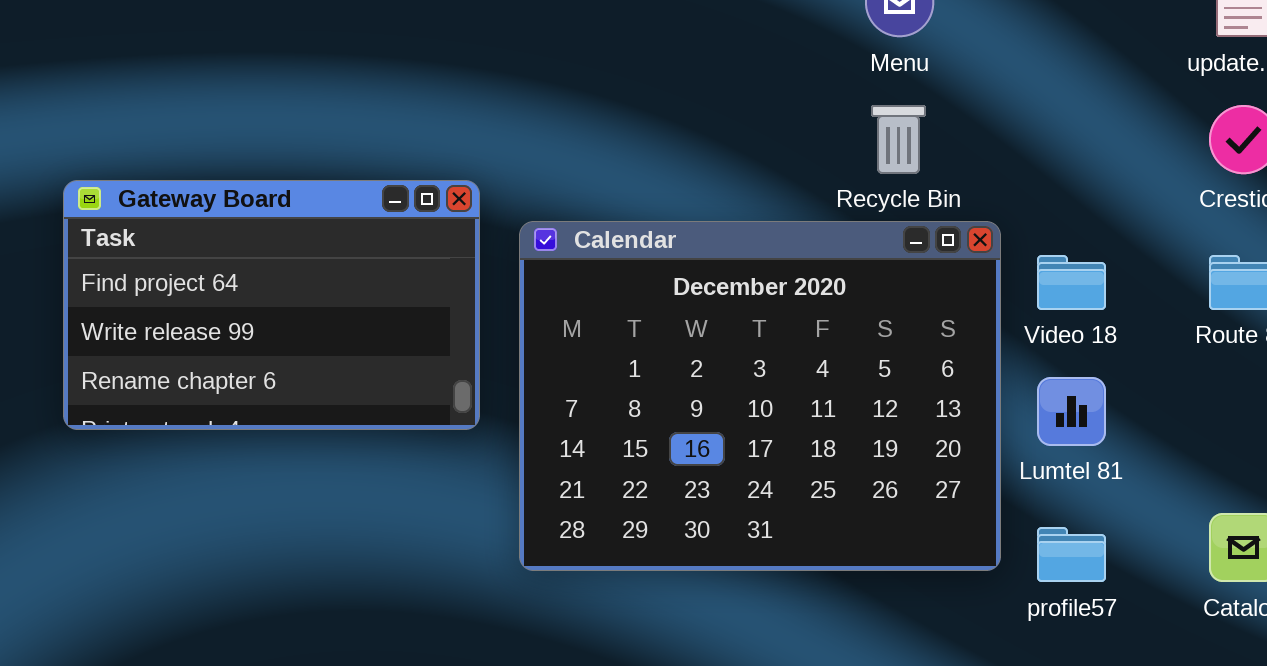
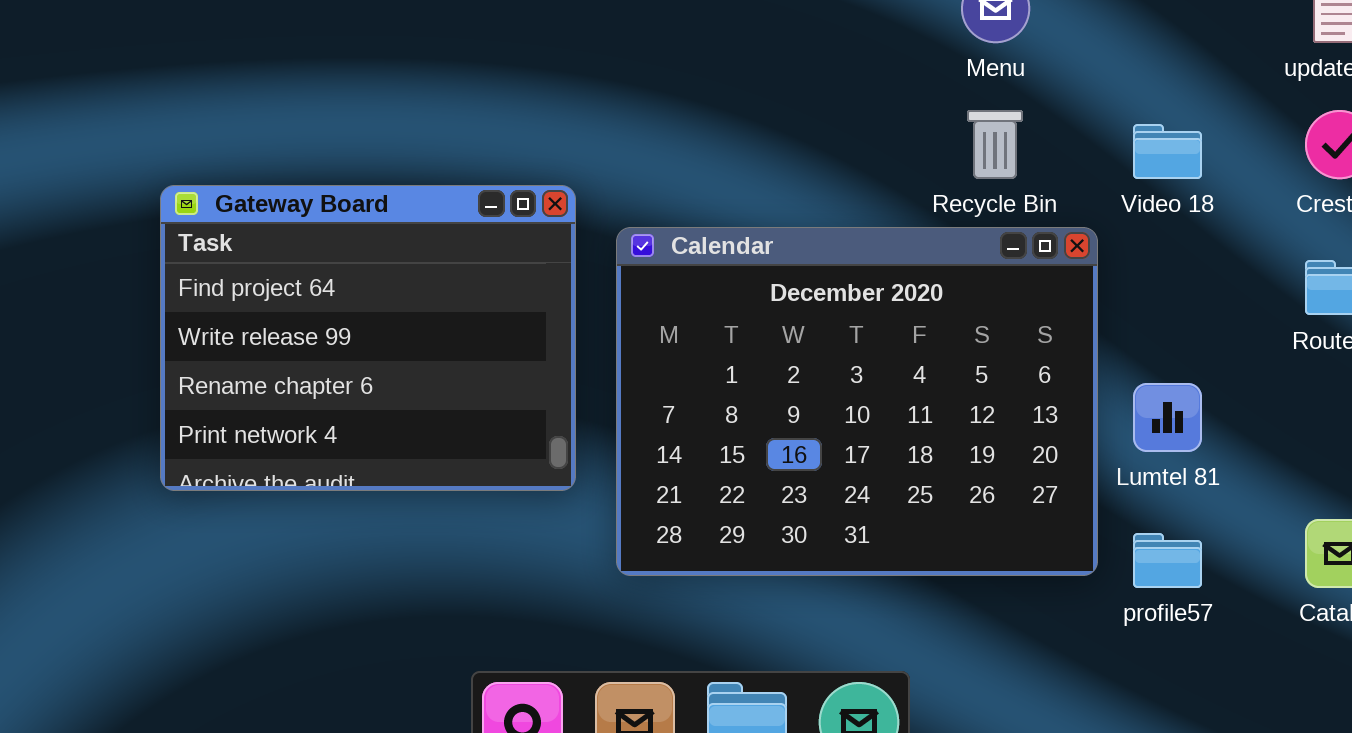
Gateway Board: [63,180,480,430] -> [160,185,576,491], resized
Video 18: [1037,255,1106,310] -> [1133,124,1202,179], moved

